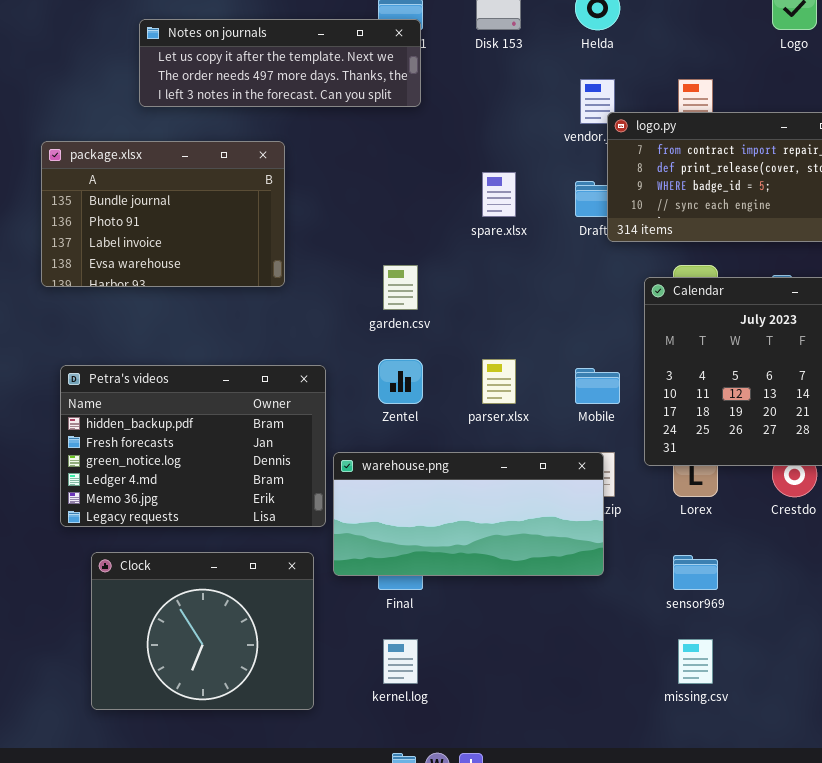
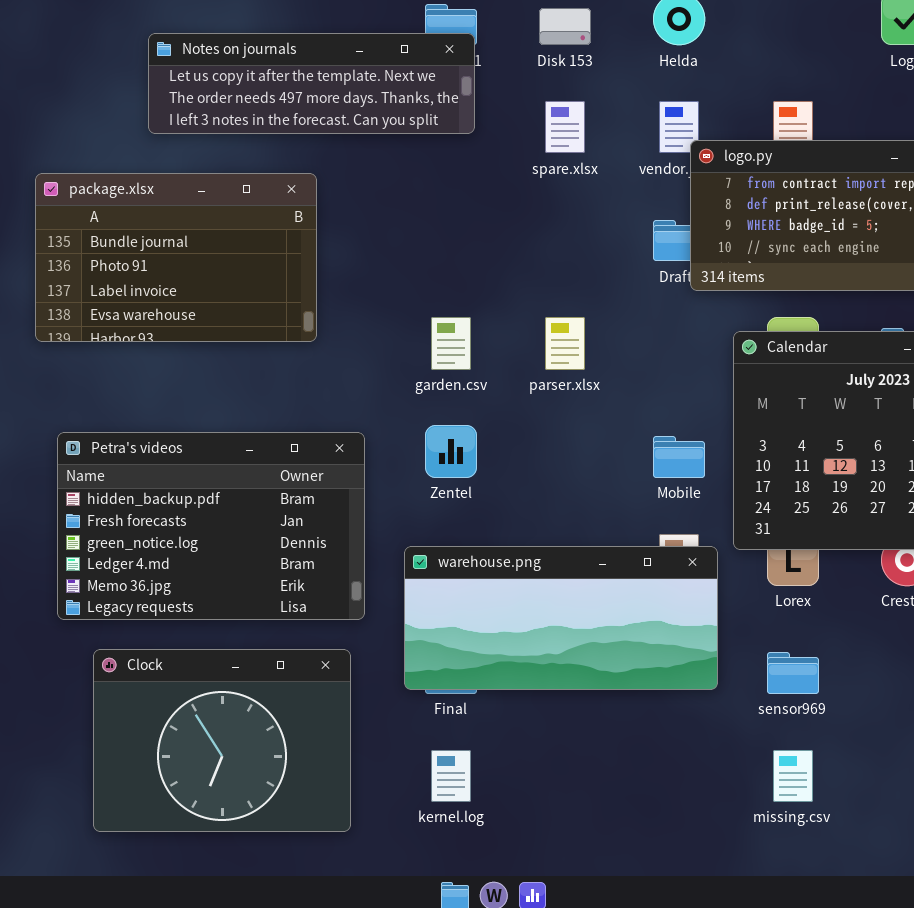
spare.xlsx: [482,172,516,217] -> [545,101,585,153], moved
parser.xlsx: [482,359,516,404] -> [545,317,585,370], moved
warehouse.png: [333,452,604,576] -> [404,546,718,690], moved

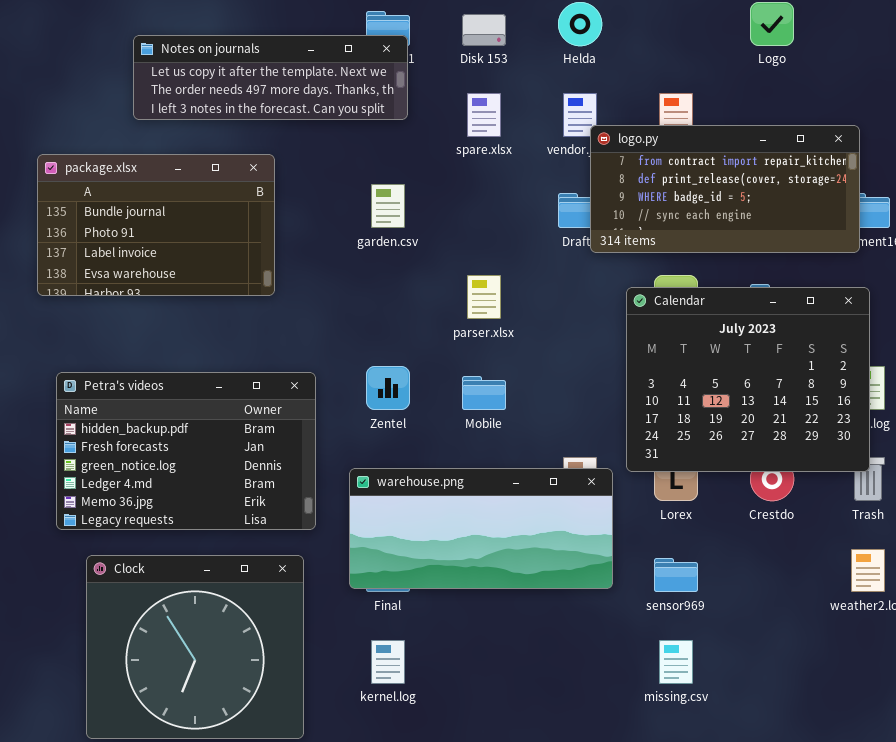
garden.csv: [431,317,471,370] -> [371,184,405,228], moved
Mobile: [653,436,705,478] -> [462,376,506,410], moved
Clock: [93,649,351,832] -> [86,555,304,739], resized

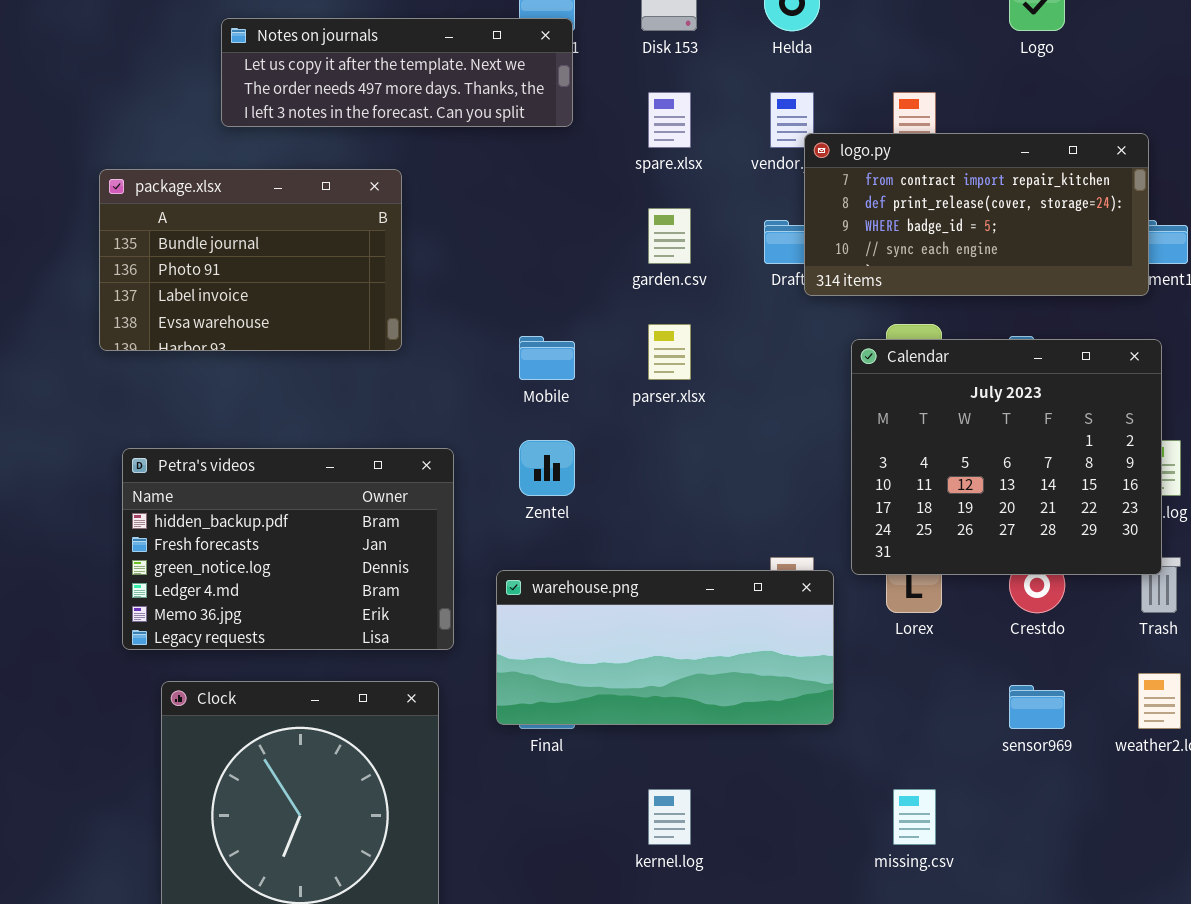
garden.csv: [371,184,405,228] -> [648,208,691,264], moved
Mobile: [462,376,506,410] -> [519,336,575,380], moved
sensor969: [654,558,698,592] -> [1009,685,1065,729], moved
kernel.log: [371,640,405,684] -> [648,789,691,845], moved

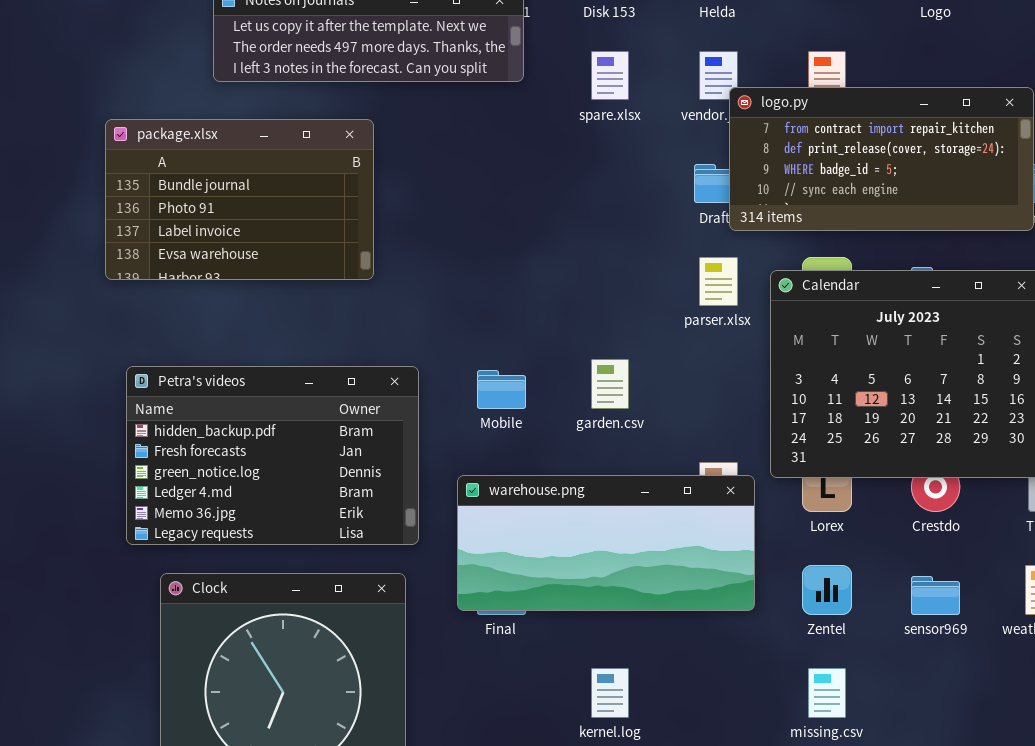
garden.csv: [648,208,691,264] -> [591,359,629,409], moved
parser.xlsx: [648,324,691,380] -> [699,257,738,306], moved
Mobile: [519,336,575,380] -> [477,370,526,409], moved
Zentel: [519,440,575,496] -> [802,565,852,615], moved

